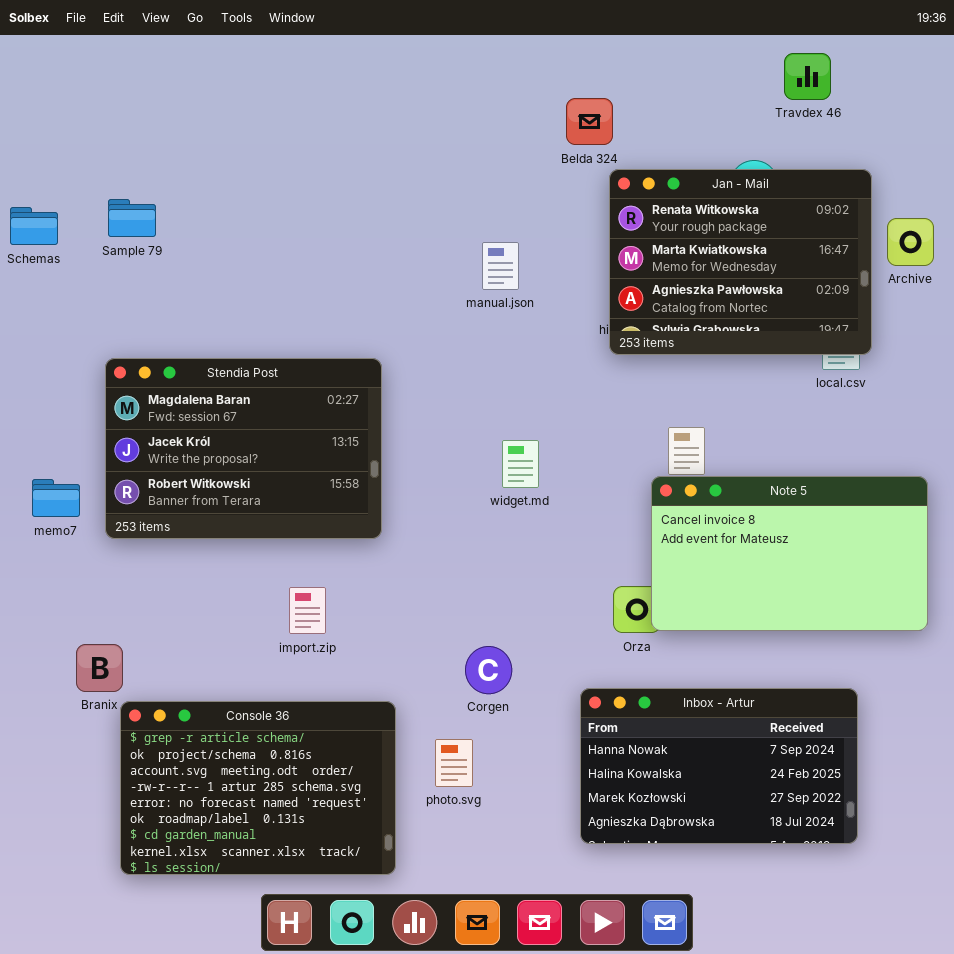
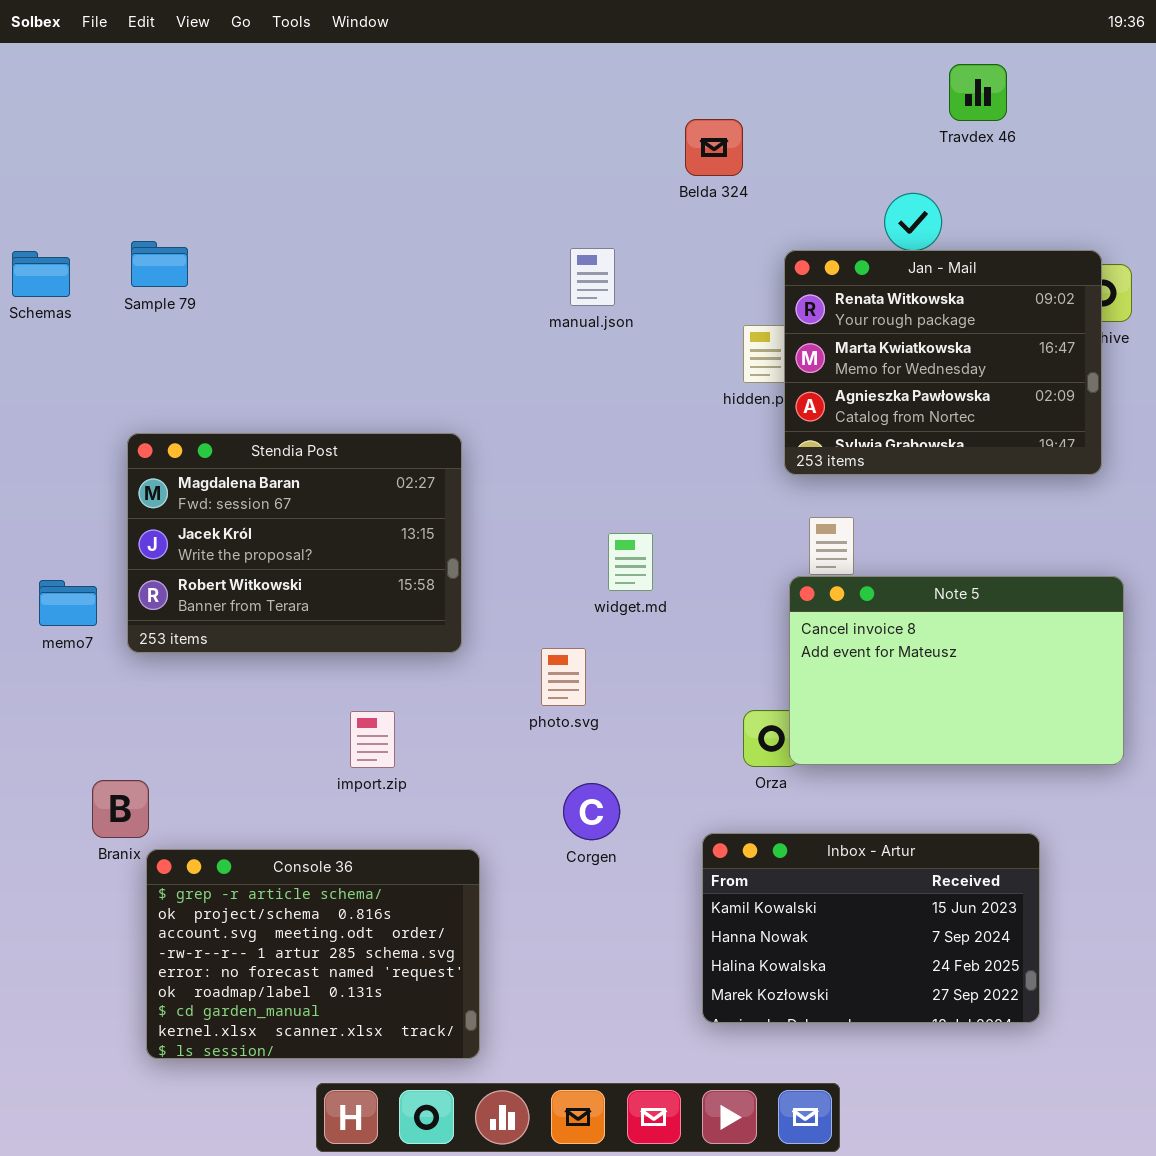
Jan - Mail: [609,169,872,355] -> [784,250,1102,475], moved
manual.json: [482,242,519,290] -> [570,248,615,306], moved
Inbox - Artur: [580,688,858,844] -> [702,833,1040,1023], scrolled up 1 row
photo.svg: [435,739,473,787] -> [541,648,586,706], moved

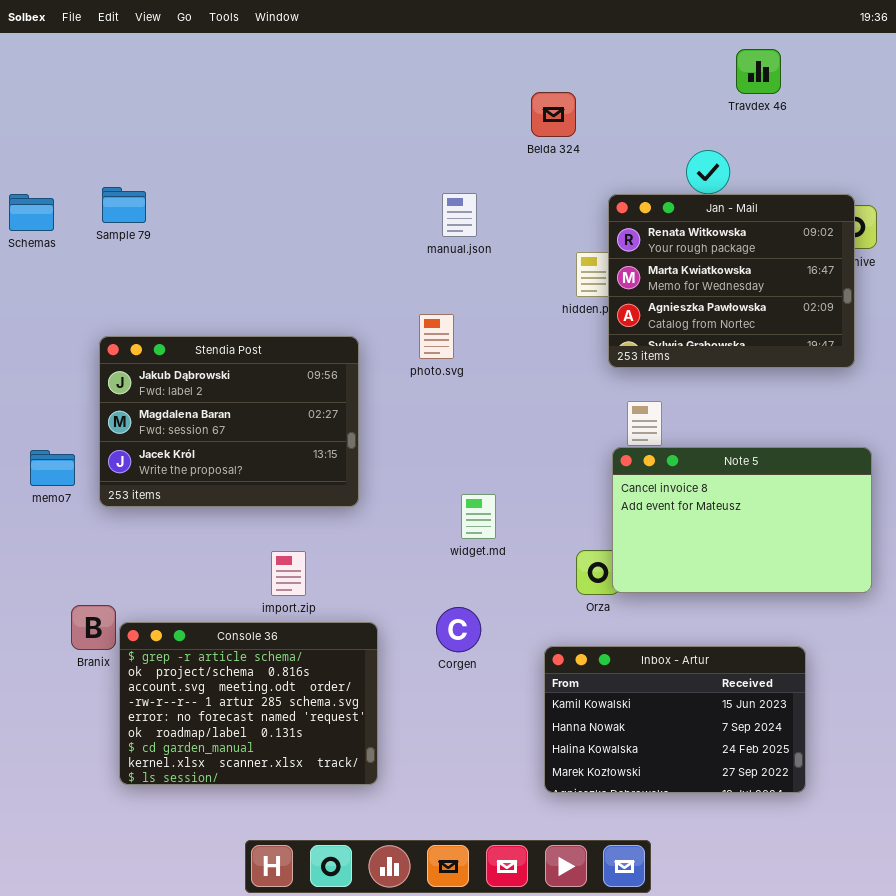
Stendia Post: [127,433,462,653] -> [99,336,359,507], scrolled up 1 row
widget.md: [608,533,653,591] -> [461,494,496,539], moved
photo.svg: [541,648,586,706] -> [419,314,454,359], moved
Console 36: [146,849,480,1059] -> [119,622,378,785], moved

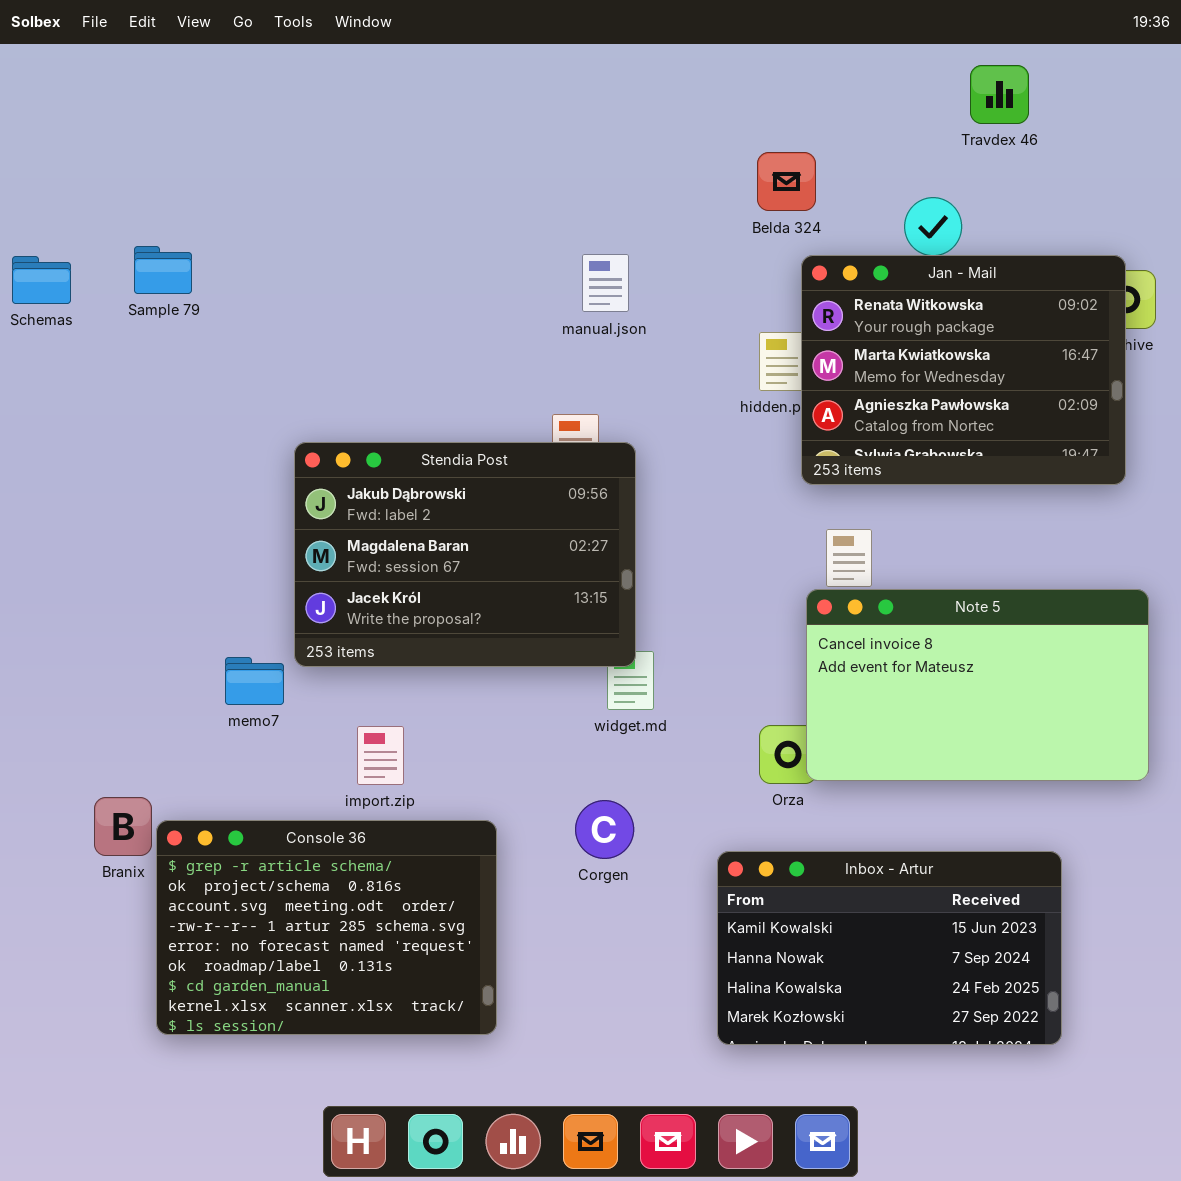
Belda 324: [531,92,576,137] -> [757,152,816,211], moved
Stendia Post: [99,336,359,507] -> [294,442,636,667], moved
memo7: [30,450,75,486] -> [225,657,284,705], moved

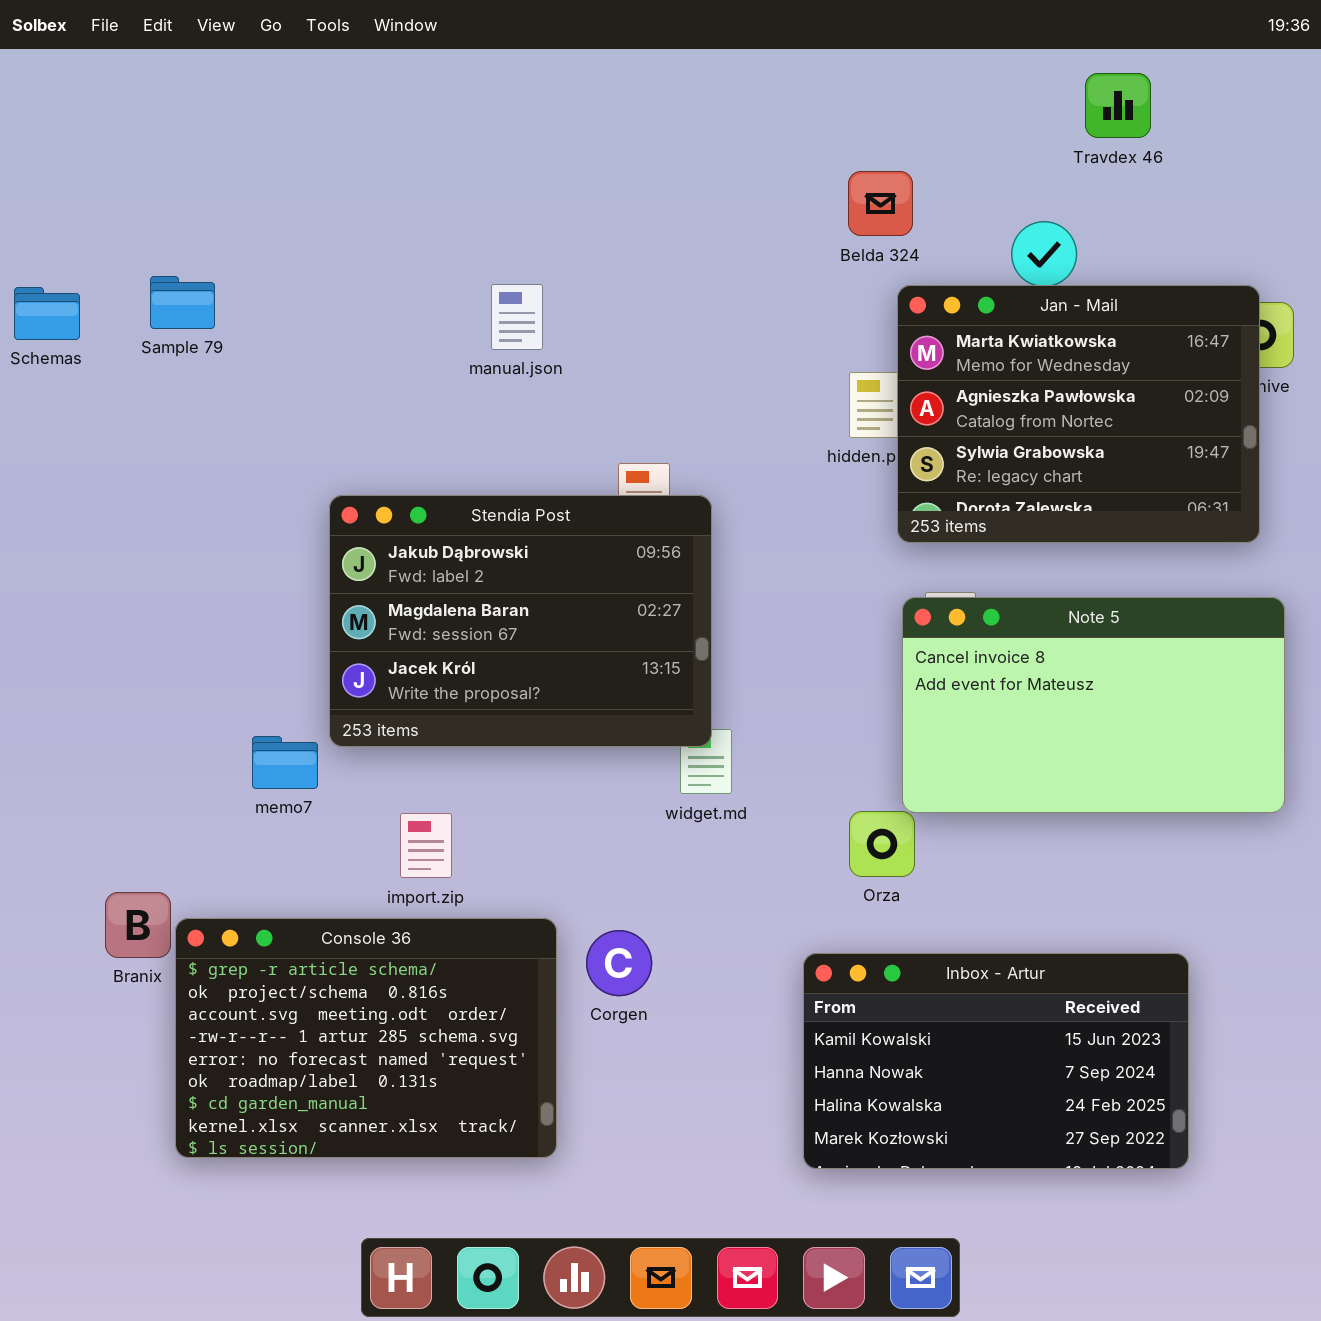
manual.json: [582,254,629,312] -> [491,284,543,350], moved
Jan - Mail: [801,255,1126,485] -> [897,285,1260,543], scrolled down 1 row
Note 5: [806,589,1149,781] -> [902,597,1285,813], moved
Corgen: [575,800,634,859] -> [586,930,652,996], moved

